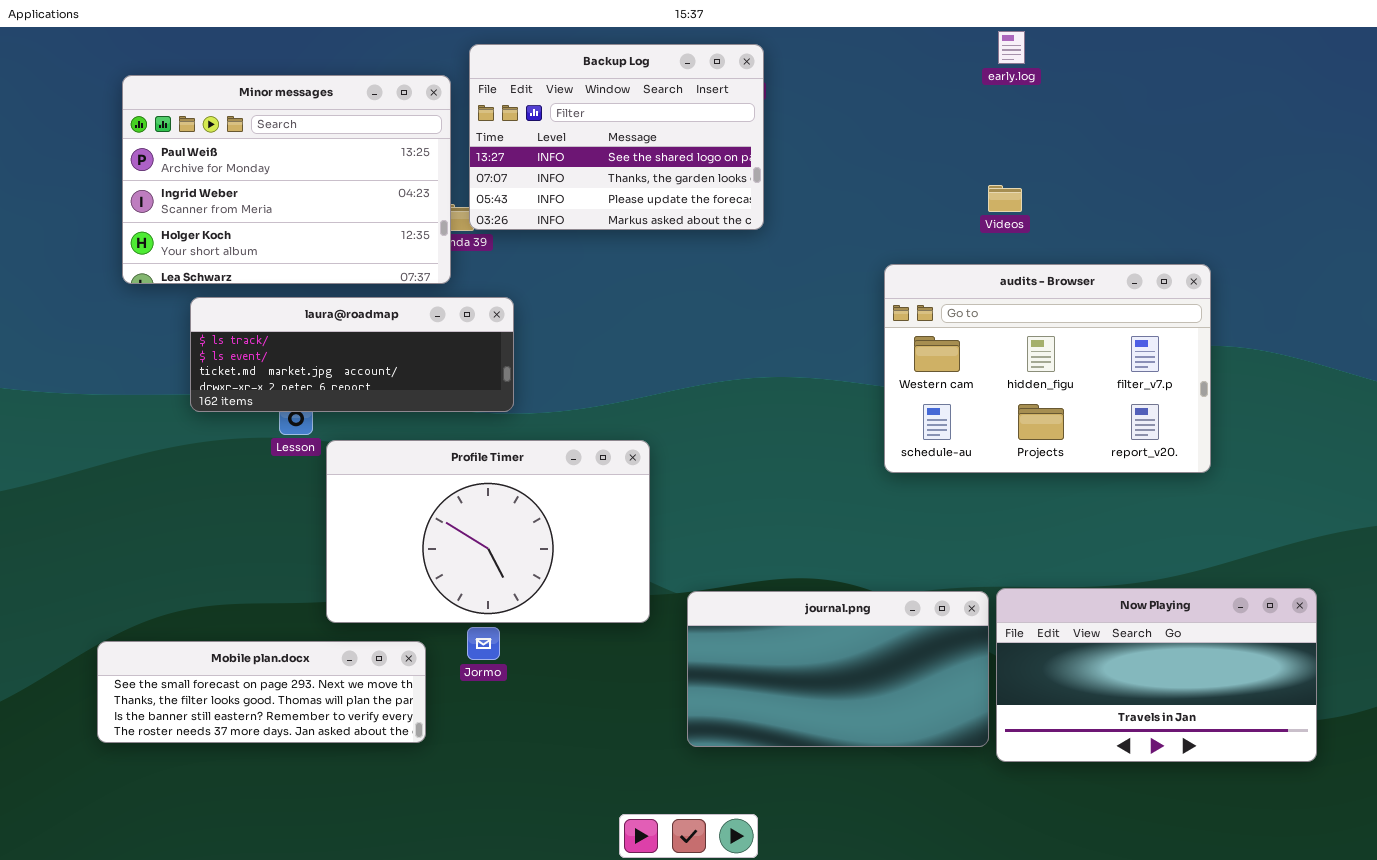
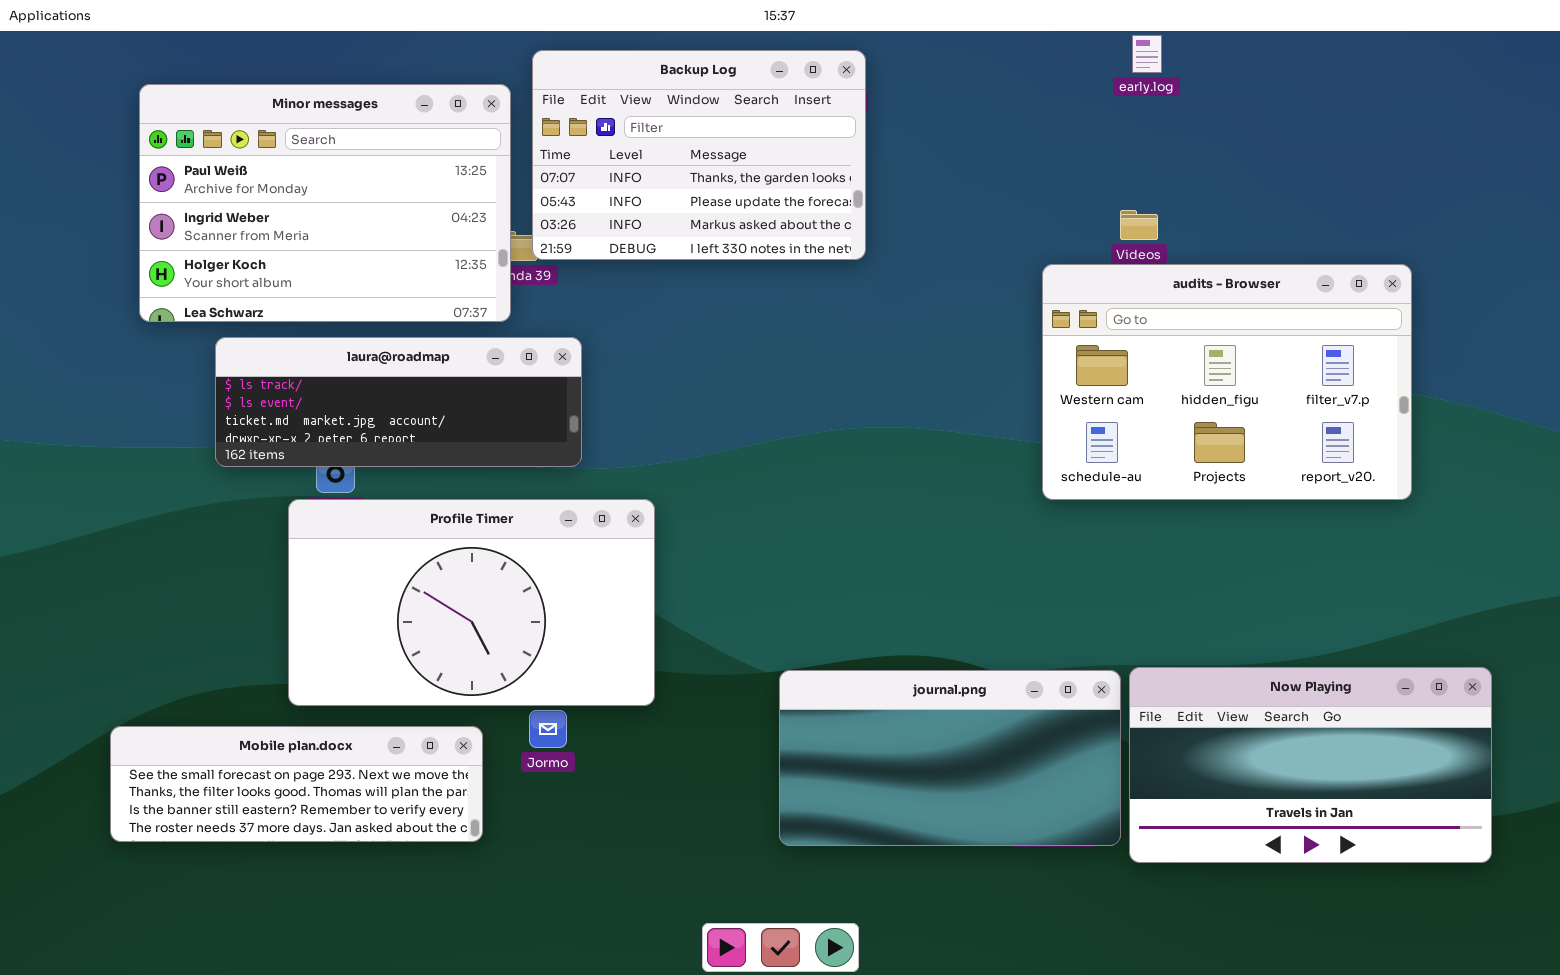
Backup Log: [469,44,764,230] -> [532,50,866,260], scrolled down 1 row
audits - Browser: [884,264,1211,473] -> [1042,264,1412,500], moved
Profile Timer: [326,440,650,623] -> [288,499,655,706], moved

